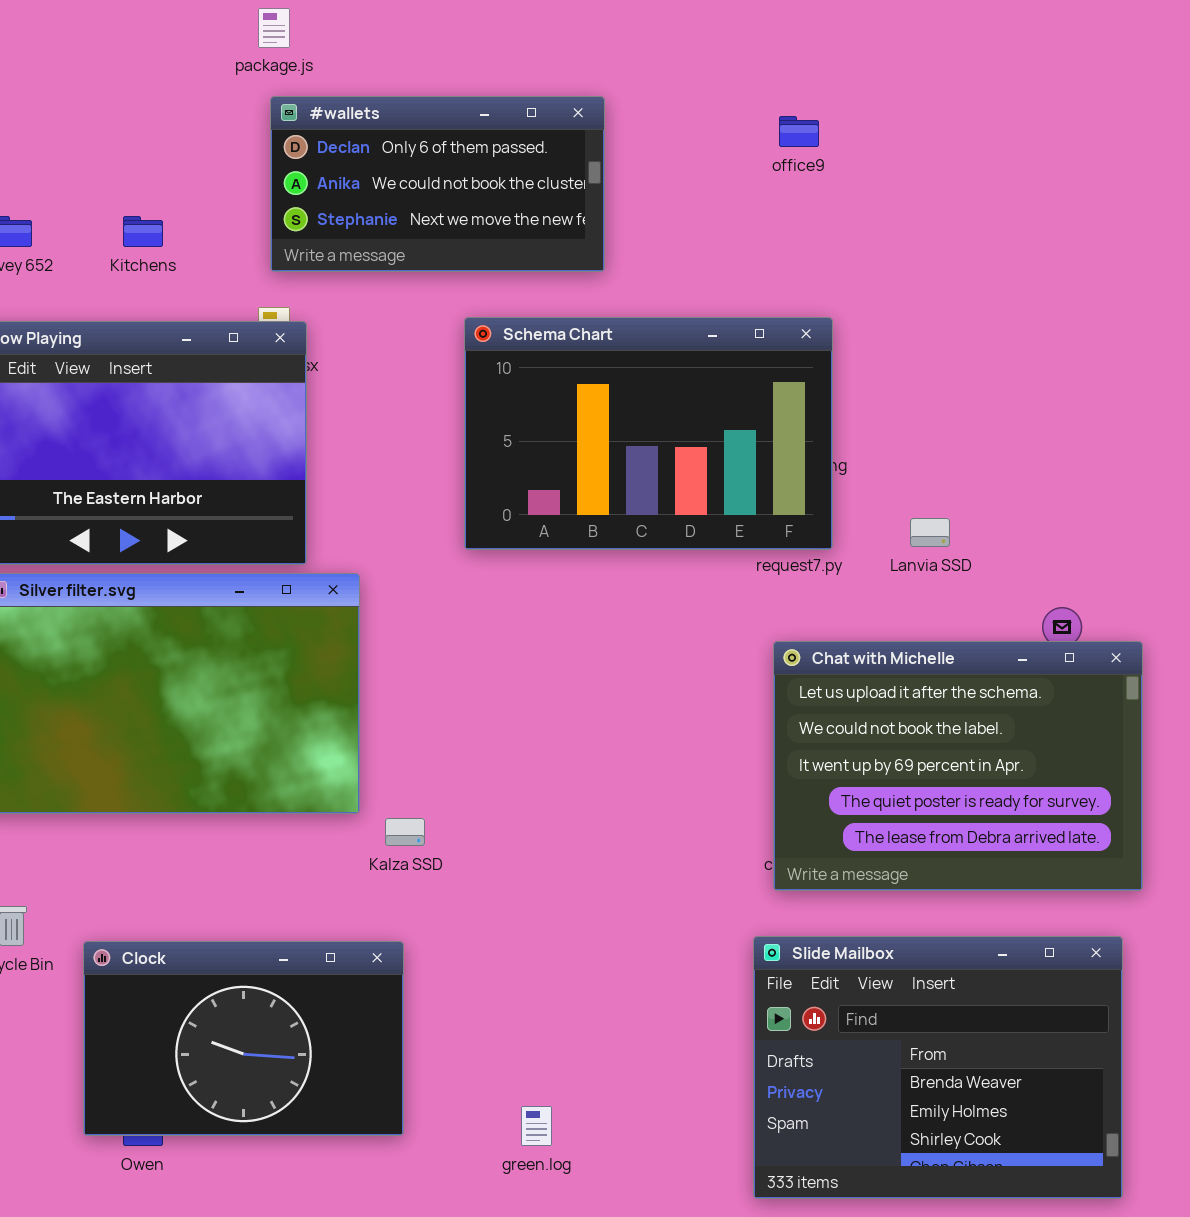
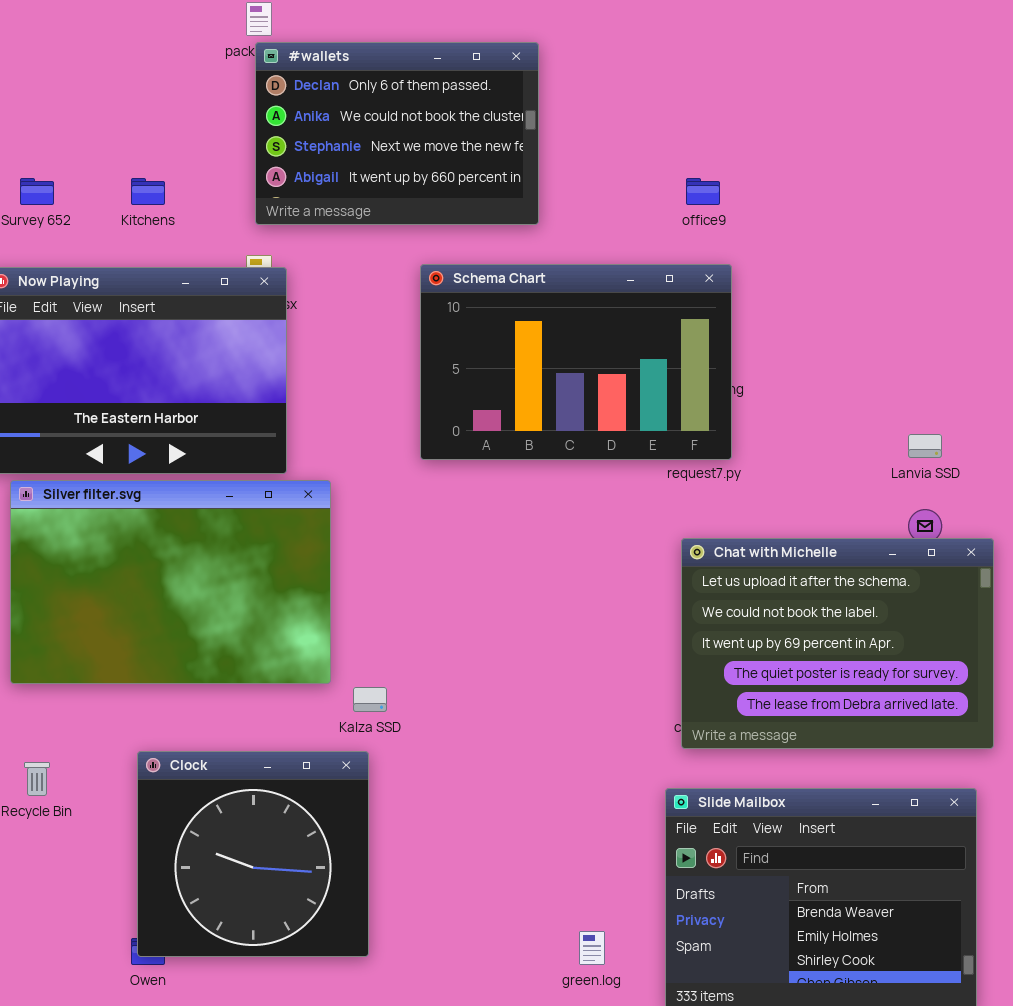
#wallets: [270,96,605,272] -> [255,42,539,225], resized
office9: [779,116,819,147] -> [686,178,720,205], moved
Lanvia SSD: [910,518,950,547] -> [908,434,942,458], moved
Clock: [83,941,404,1136] -> [137,751,369,957], resized
green.log: [521,1106,552,1146] -> [579,931,605,965], moved

